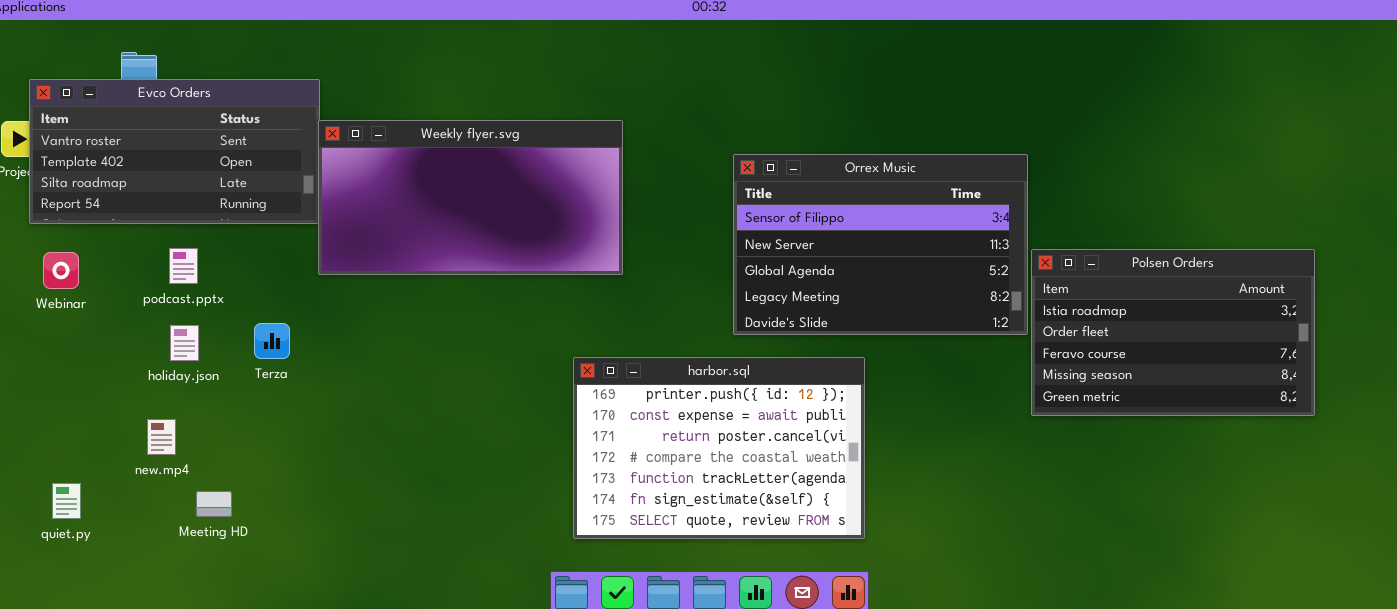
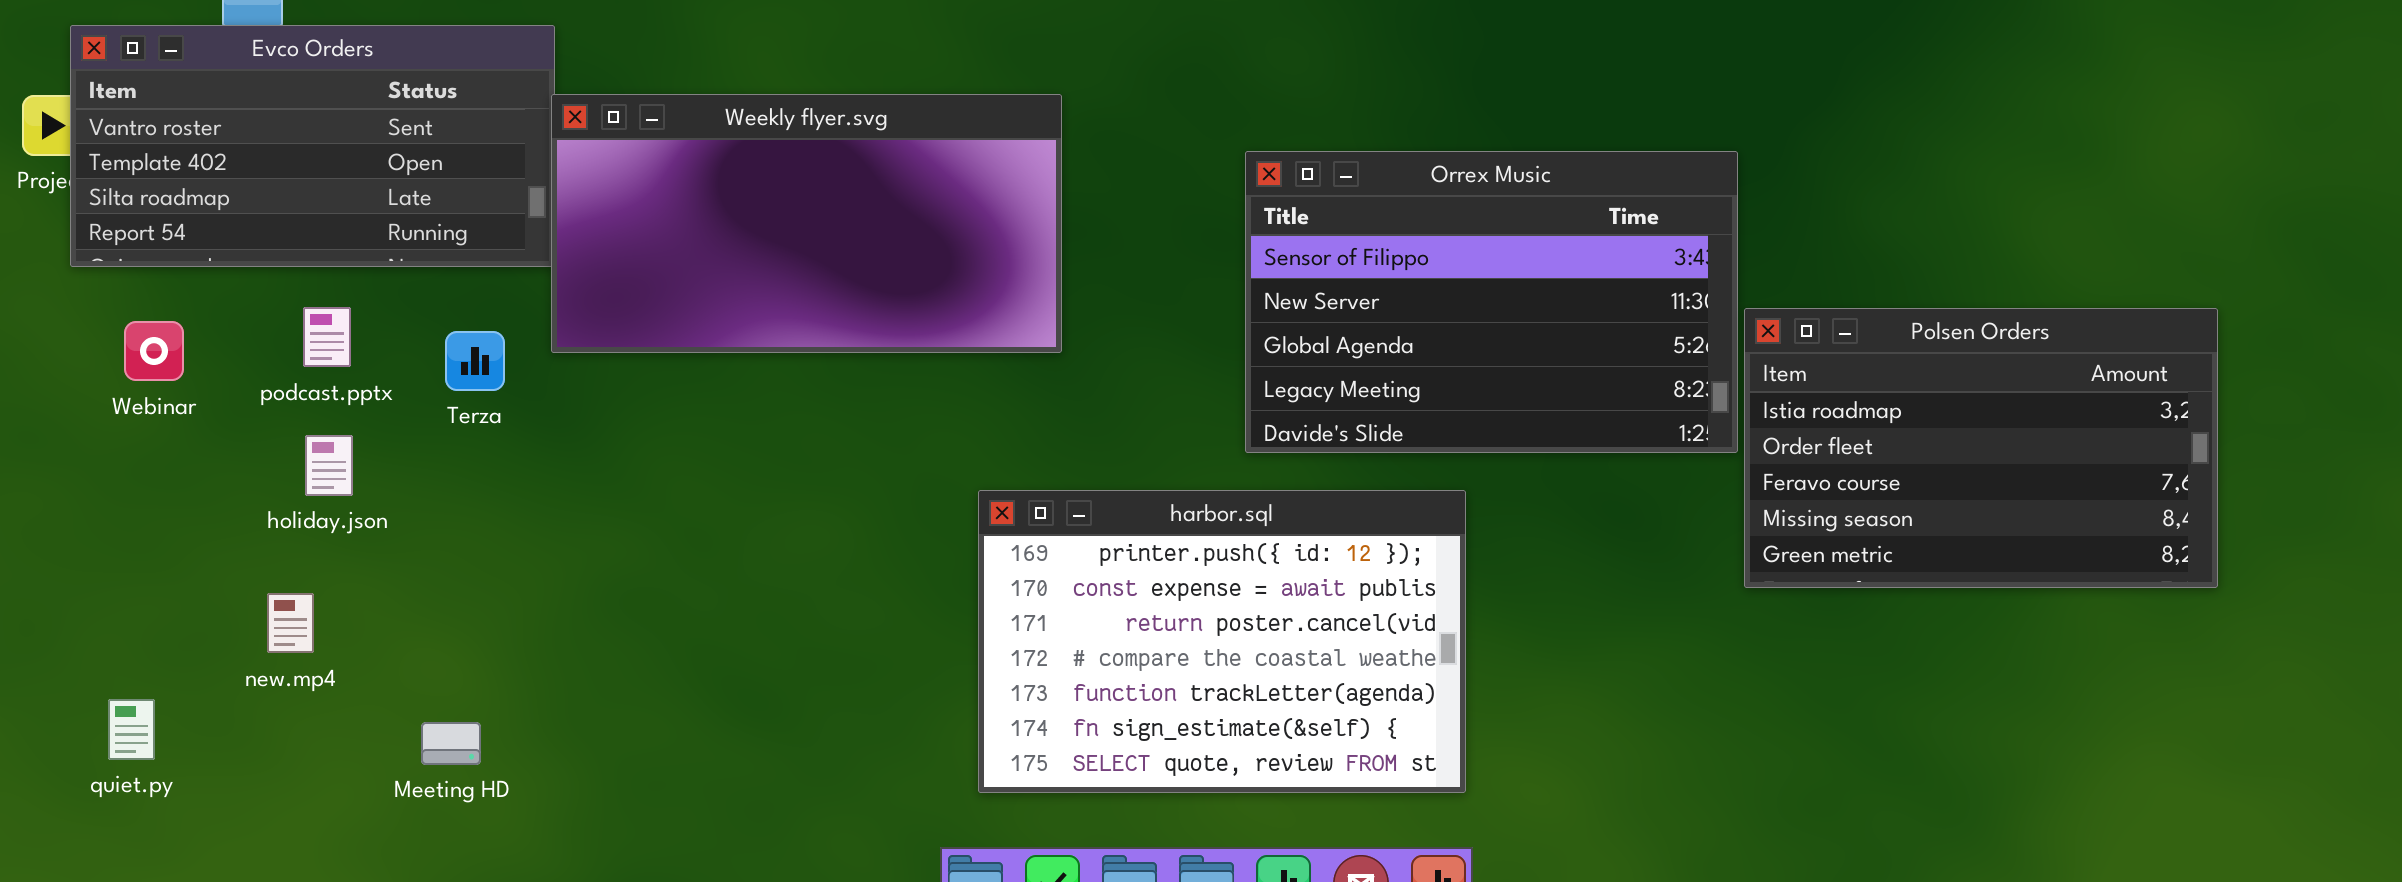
Webinar: [43,252,79,289] -> [124,321,184,381], moved
Terza: [254,323,290,359] -> [445,331,505,391], moved
Meeting HD: [196,491,232,517] -> [421,722,481,765], moved

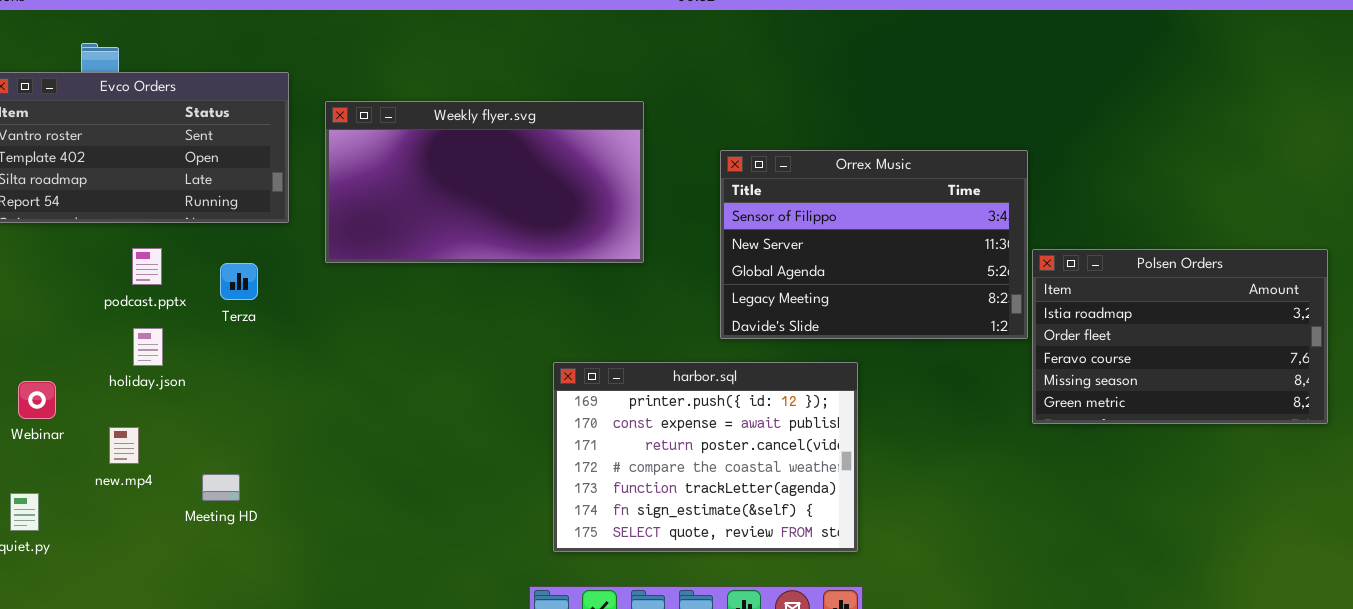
Weekly flyer.svg: [551,94,1062,353] -> [325,101,644,263], moved
Webinar: [124,321,184,381] -> [18,381,56,419], moved
Meeting HD: [421,722,481,765] -> [202,474,240,501], moved

